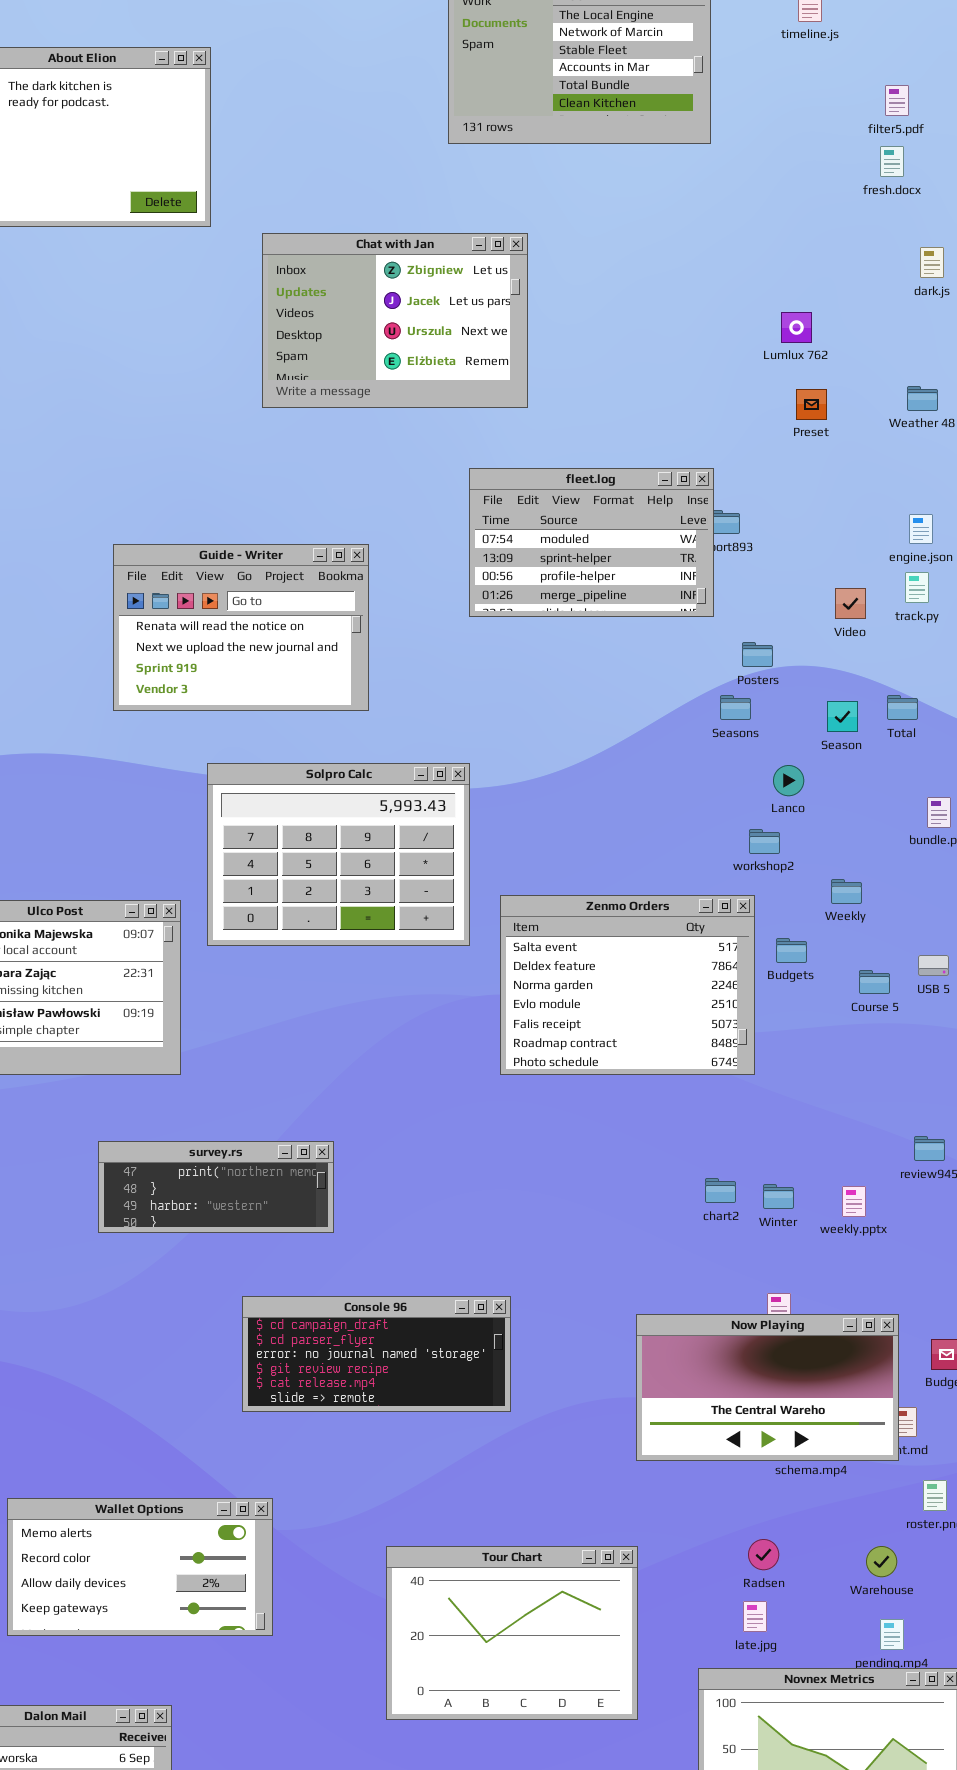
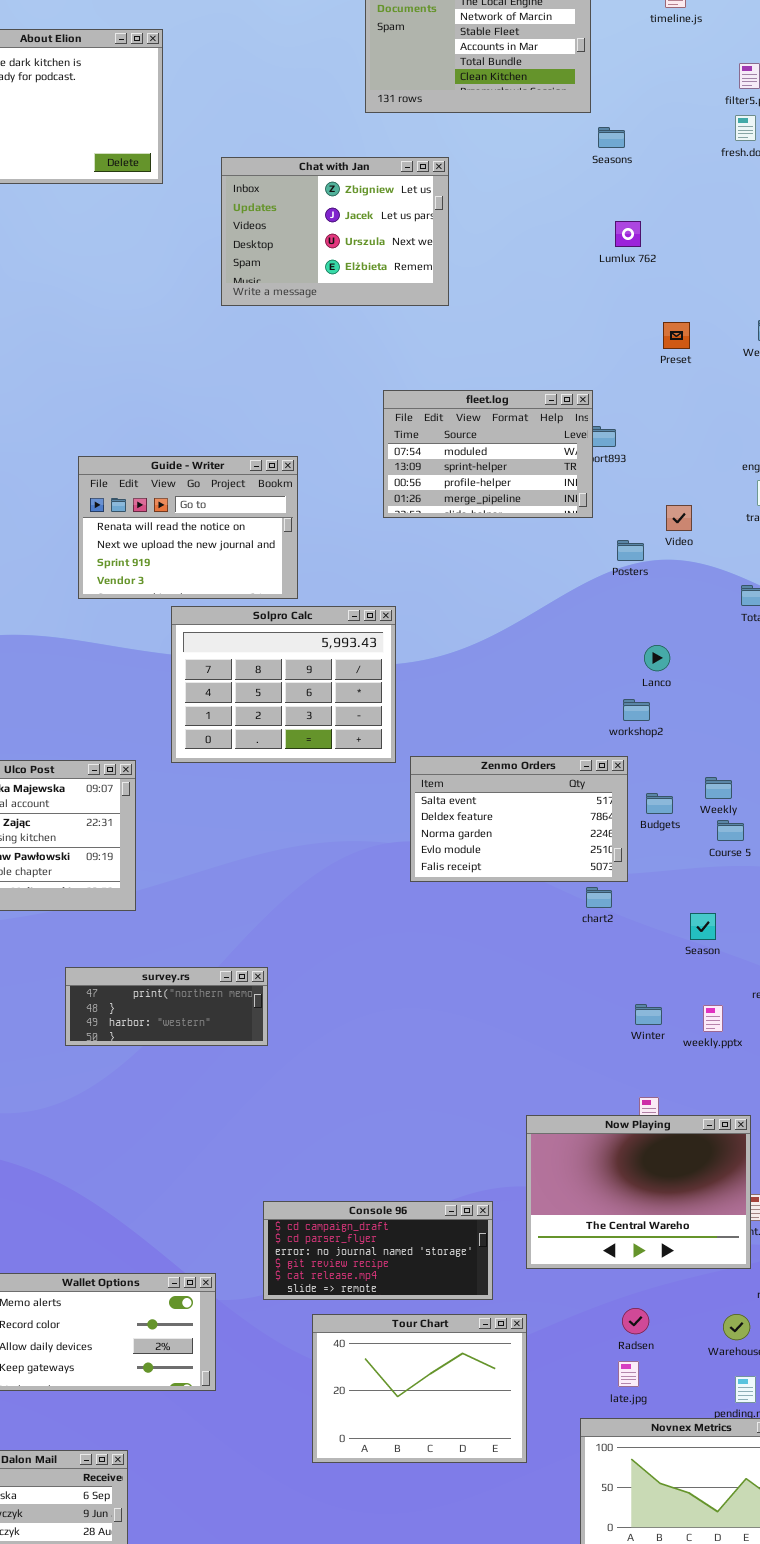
Chat with Jan: [262,233,528,408] -> [221,157,449,306], moved
Lumlux 762: [781,312,812,343] -> [615,221,641,247], moved
Video: [835,588,866,619] -> [666,505,692,531], moved
Seasons: [720,695,751,720] -> [598,127,625,148], moved
Season: [827,701,858,732] -> [690,913,716,940], moved
Solpro Calc: [207,763,470,946] -> [171,606,396,763], moved
Weekly: [831,879,862,904] -> [705,777,732,799], moved
Zenmo Orders: [500,895,755,1075] -> [410,756,628,882], resized
chart2: [705,1178,736,1203] -> [586,887,612,908], moved
Console 96: [242,1296,511,1412] -> [263,1201,493,1300], moved
Now Playing: [636,1314,899,1461] -> [526,1115,751,1269], resized

